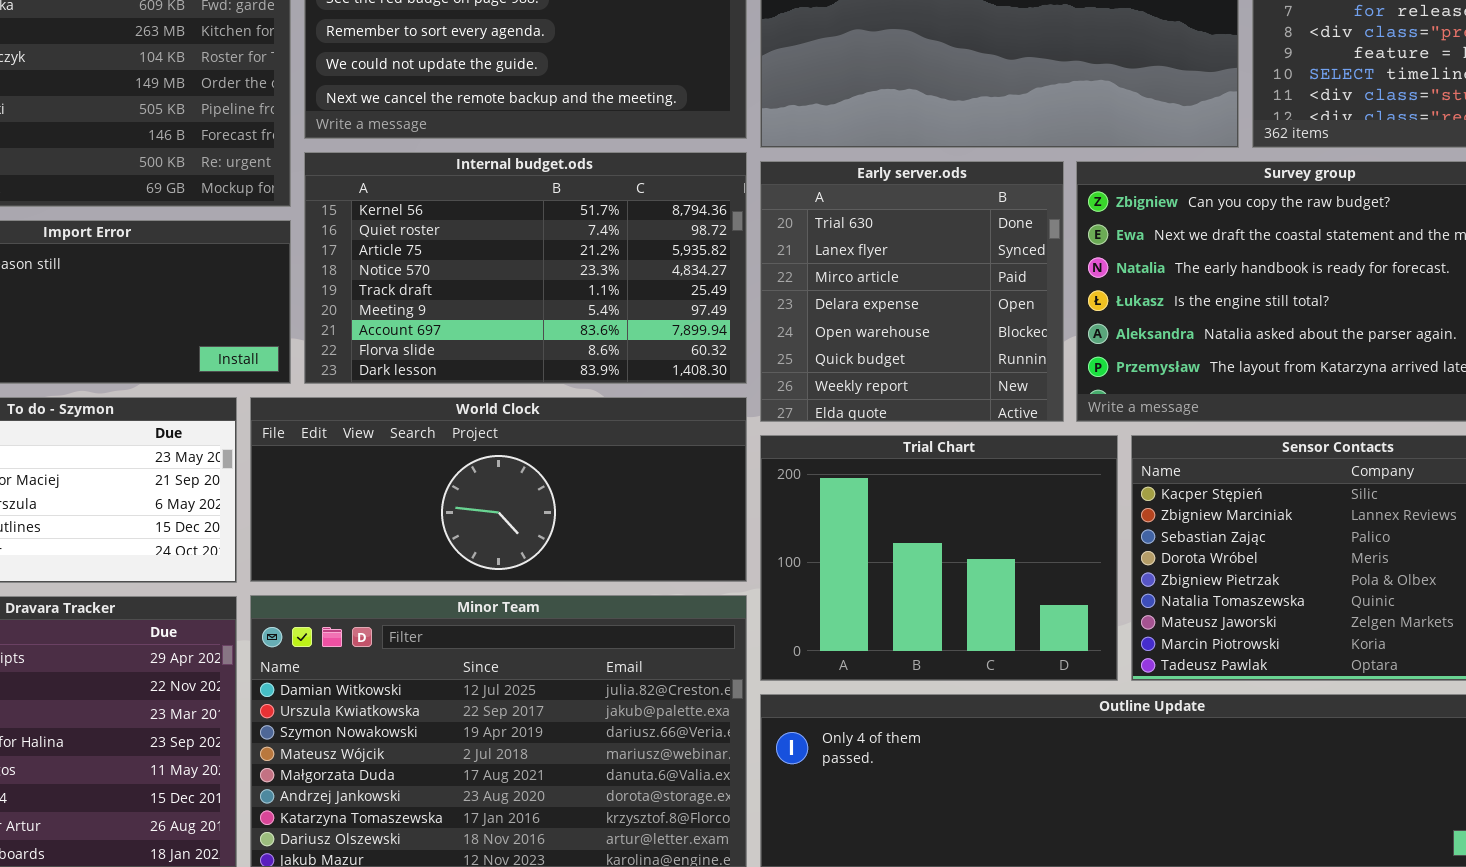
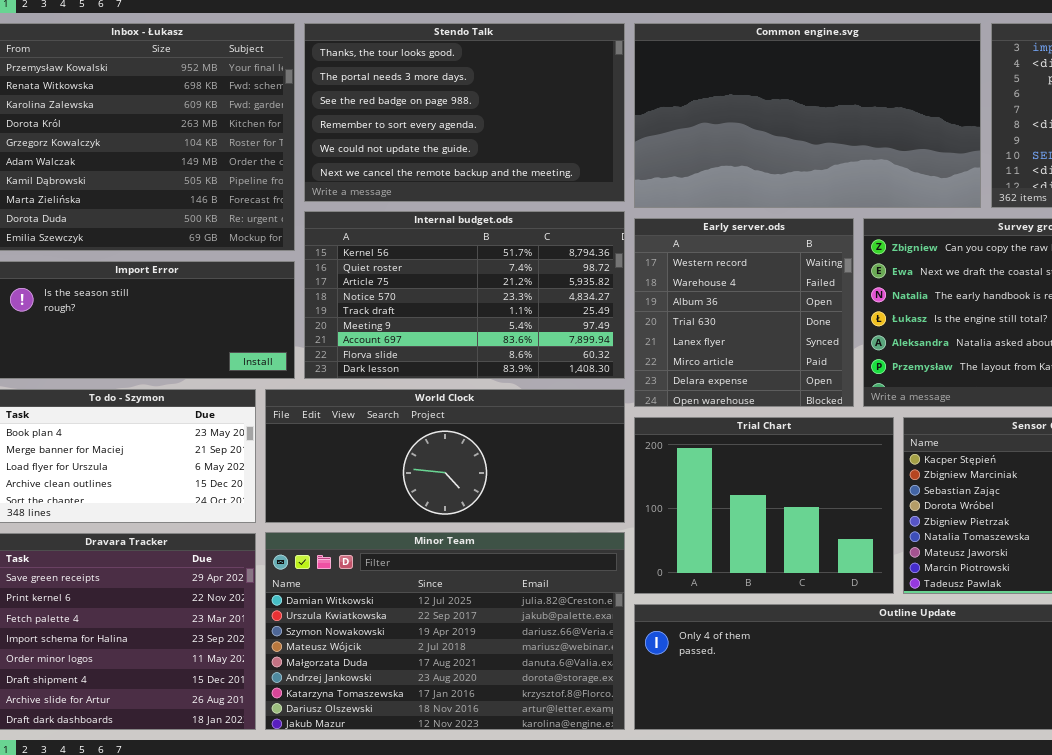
Early server.ods: [760,161,1064,422] -> [634,218,854,407], scrolled up 3 rows

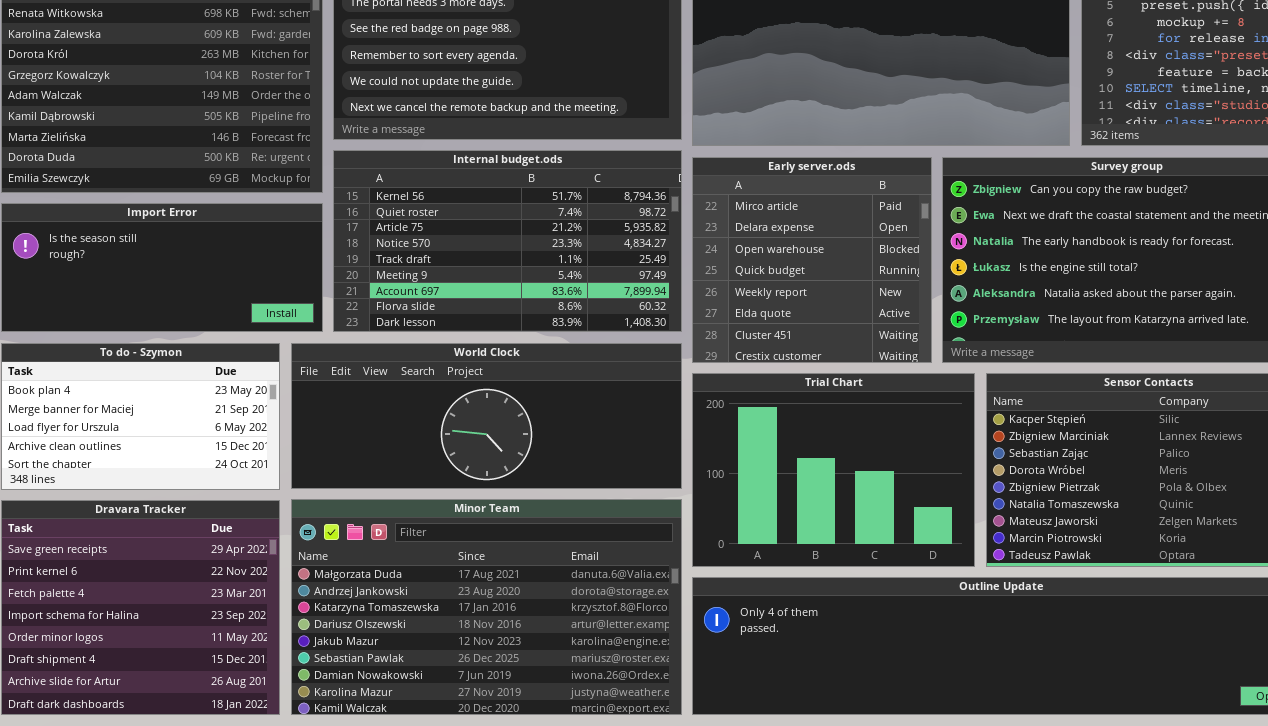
Early server.ods: [634,218,854,407] -> [692,157,932,363], scrolled down 5 rows
Minor Team: [265,532,625,730] -> [291,499,682,715], scrolled down 4 rows

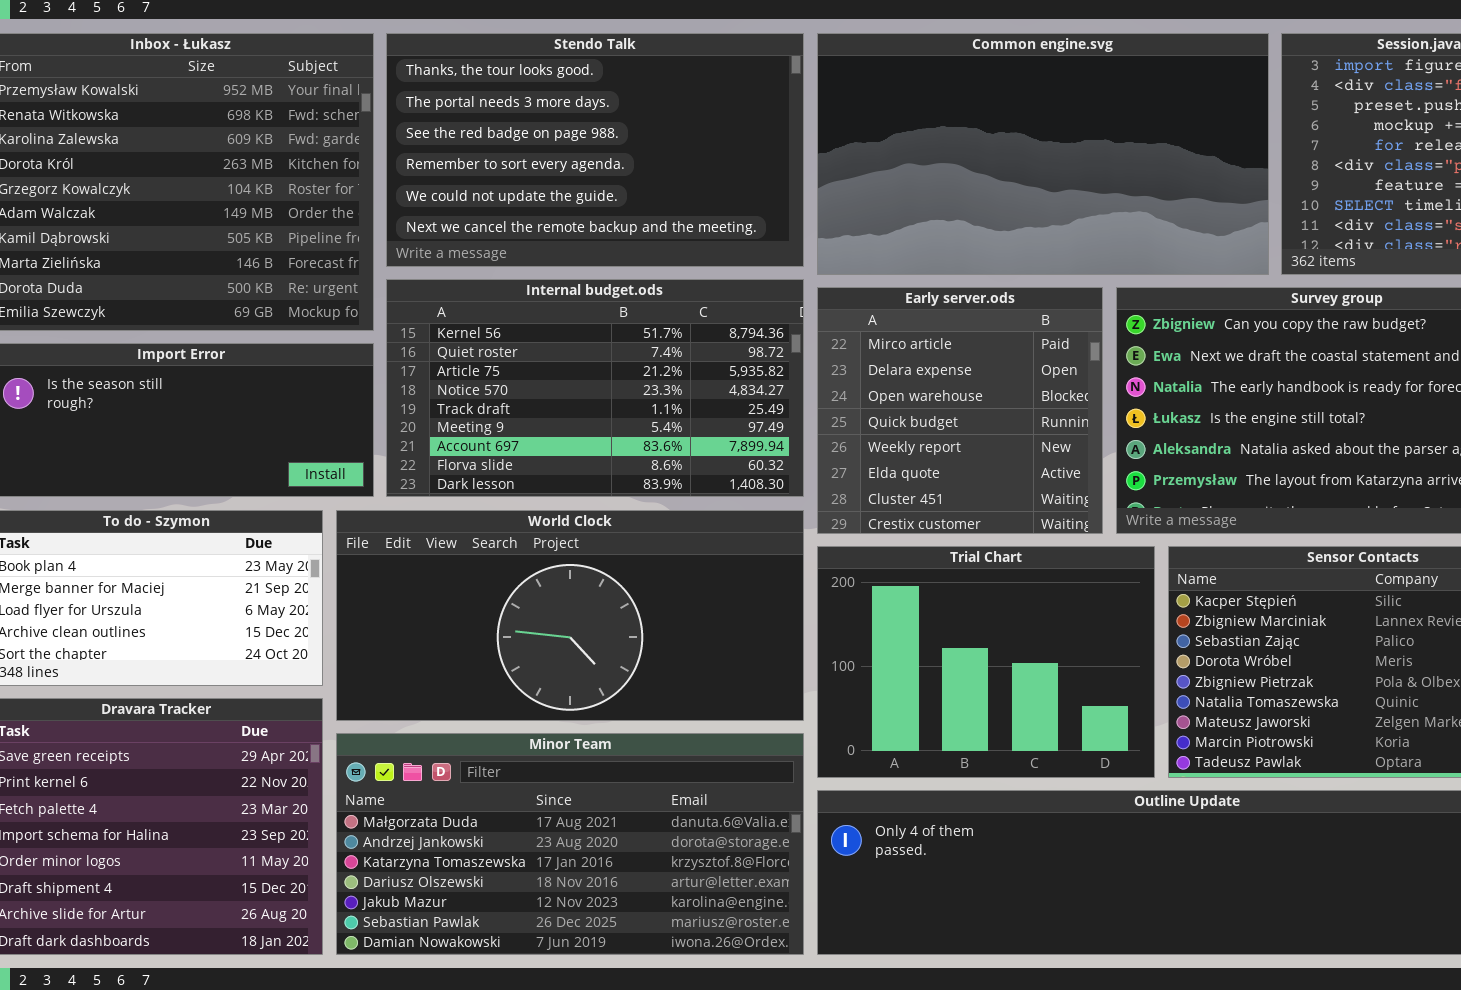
World Clock: [291,343,682,489] -> [336,510,804,721], resized
Minor Team: [291,499,682,715] -> [336,733,804,955], resized

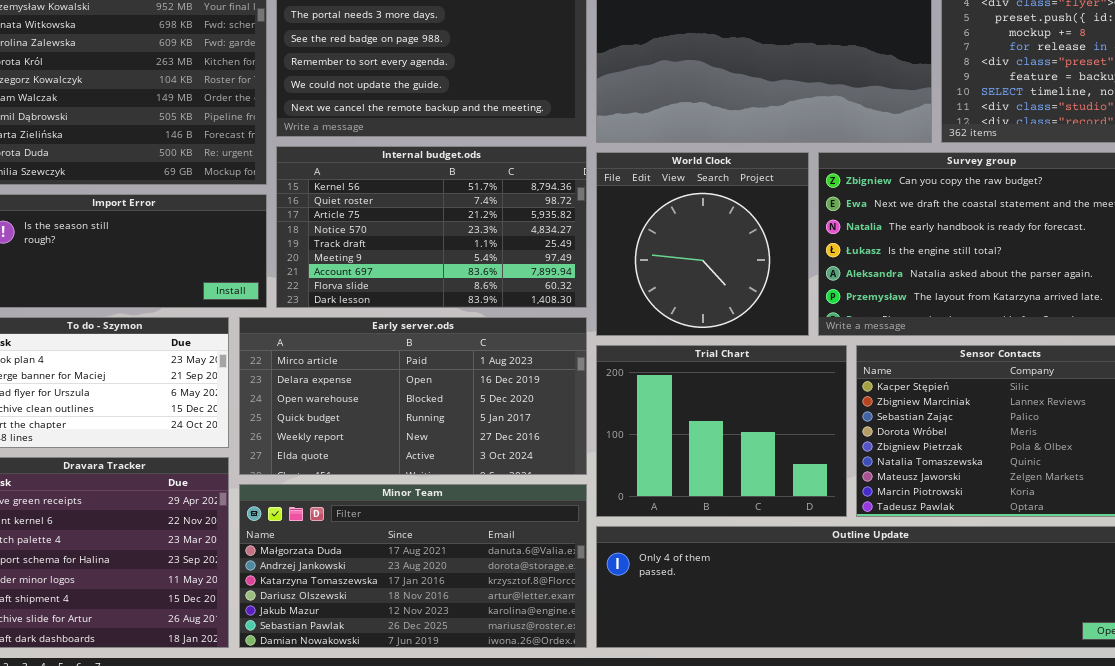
Early server.ods: [817,287,1103,534] -> [239,317,587,475], moved, resized
World Clock: [336,510,804,721] -> [596,152,809,336], moved, resized

